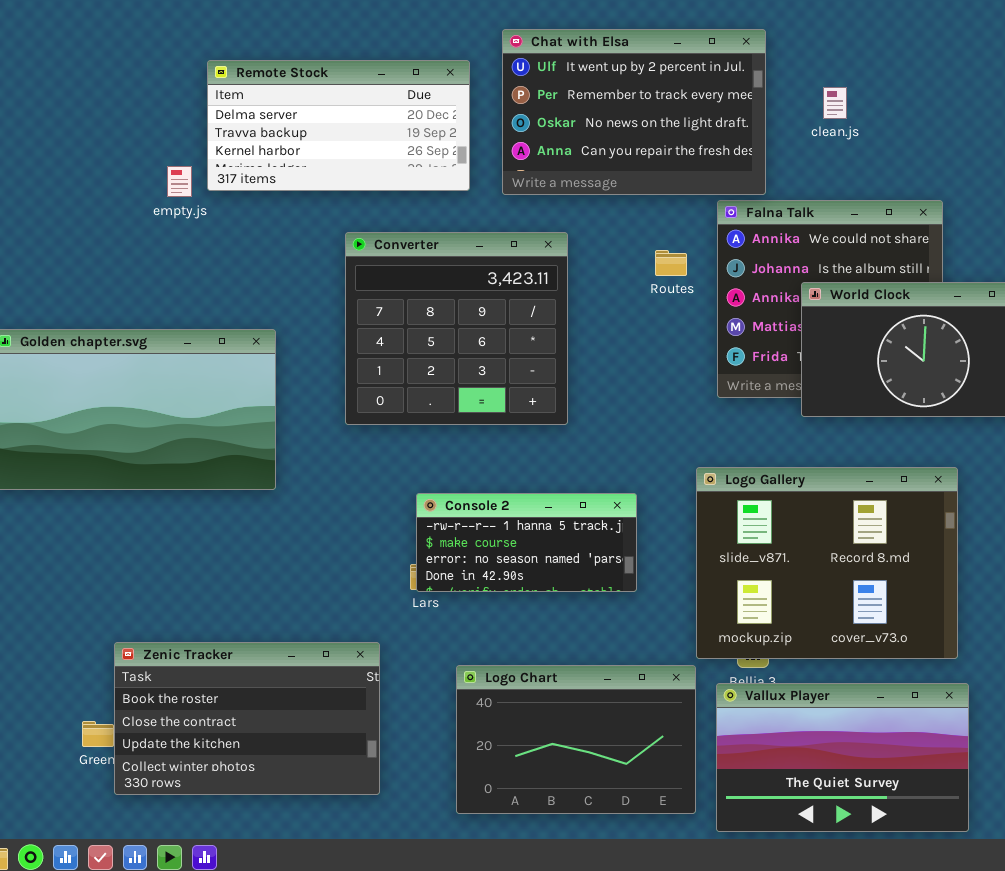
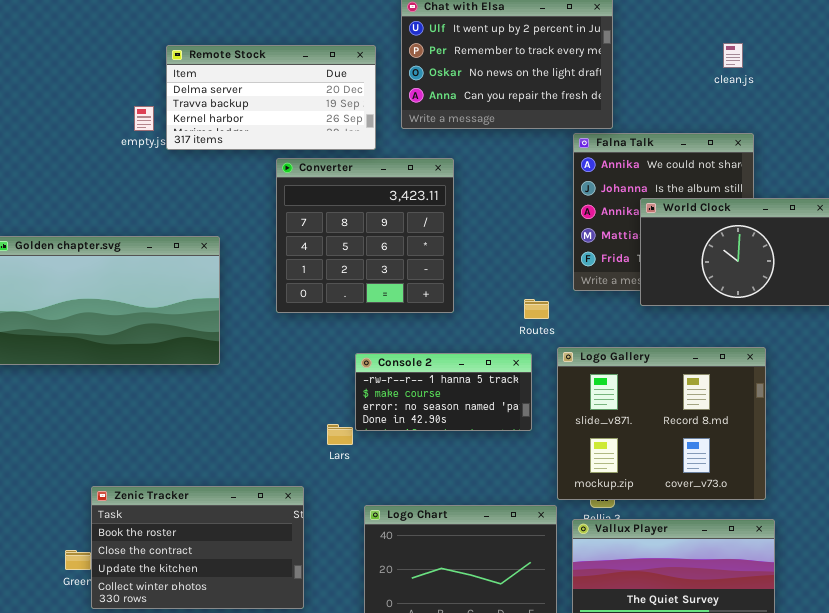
Remote Stock: [207,60,470,191] -> [166,45,376,150], moved
clean.js: [823,87,847,119] -> [723,43,743,68], moved
Routes: [655,250,687,276] -> [524,299,549,319], moved
Console 2: [416,493,637,592] -> [355,353,532,431], moved

